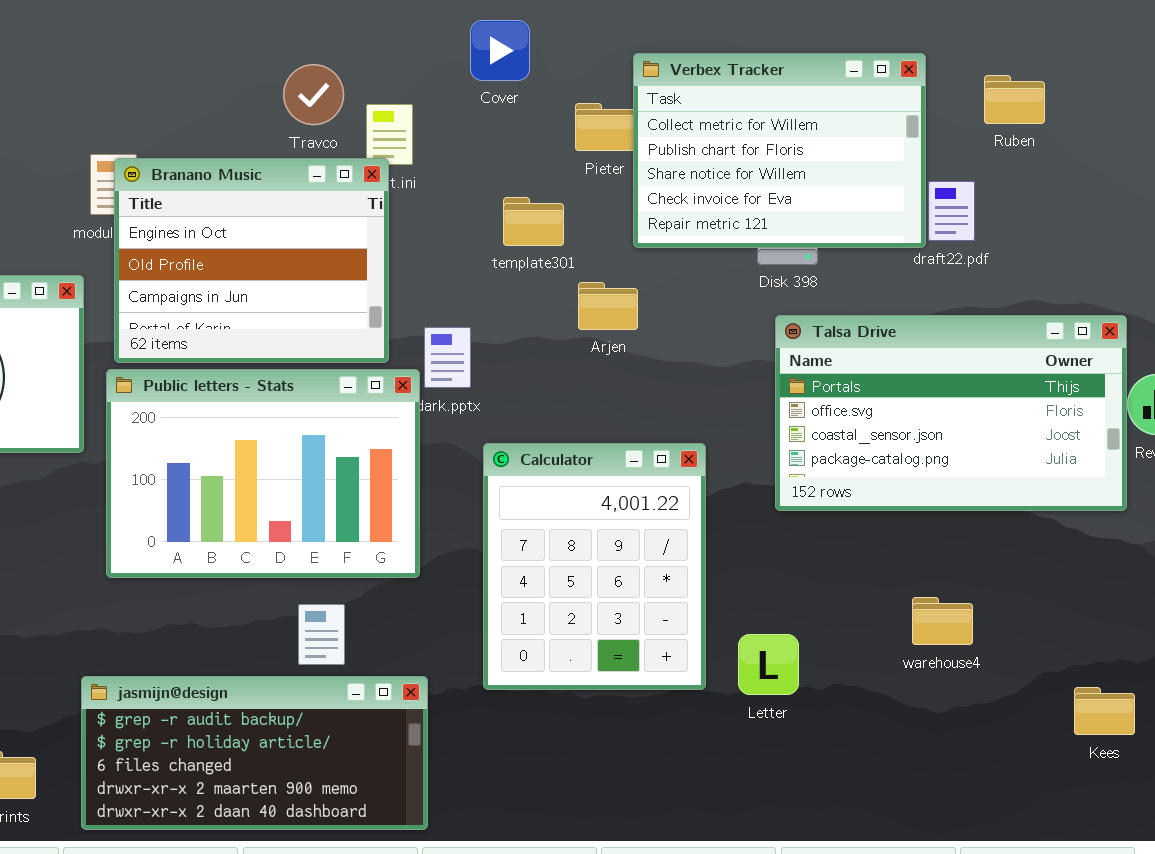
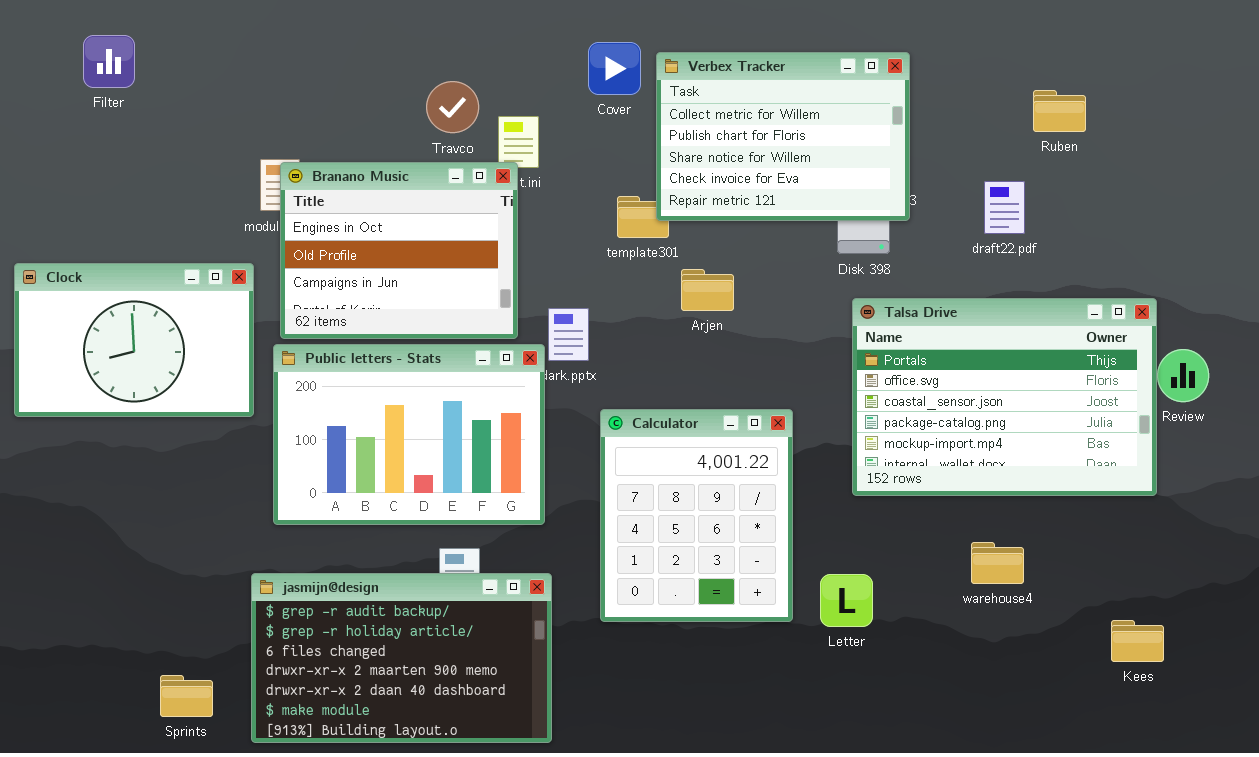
Verbex Tracker: [633,53,926,248] -> [656,52,910,221], moved
Talsa Drive: [775,315,1127,511] -> [852,298,1157,496], resized
jasmijn@design: [81,676,428,830] -> [251,573,552,743], resized

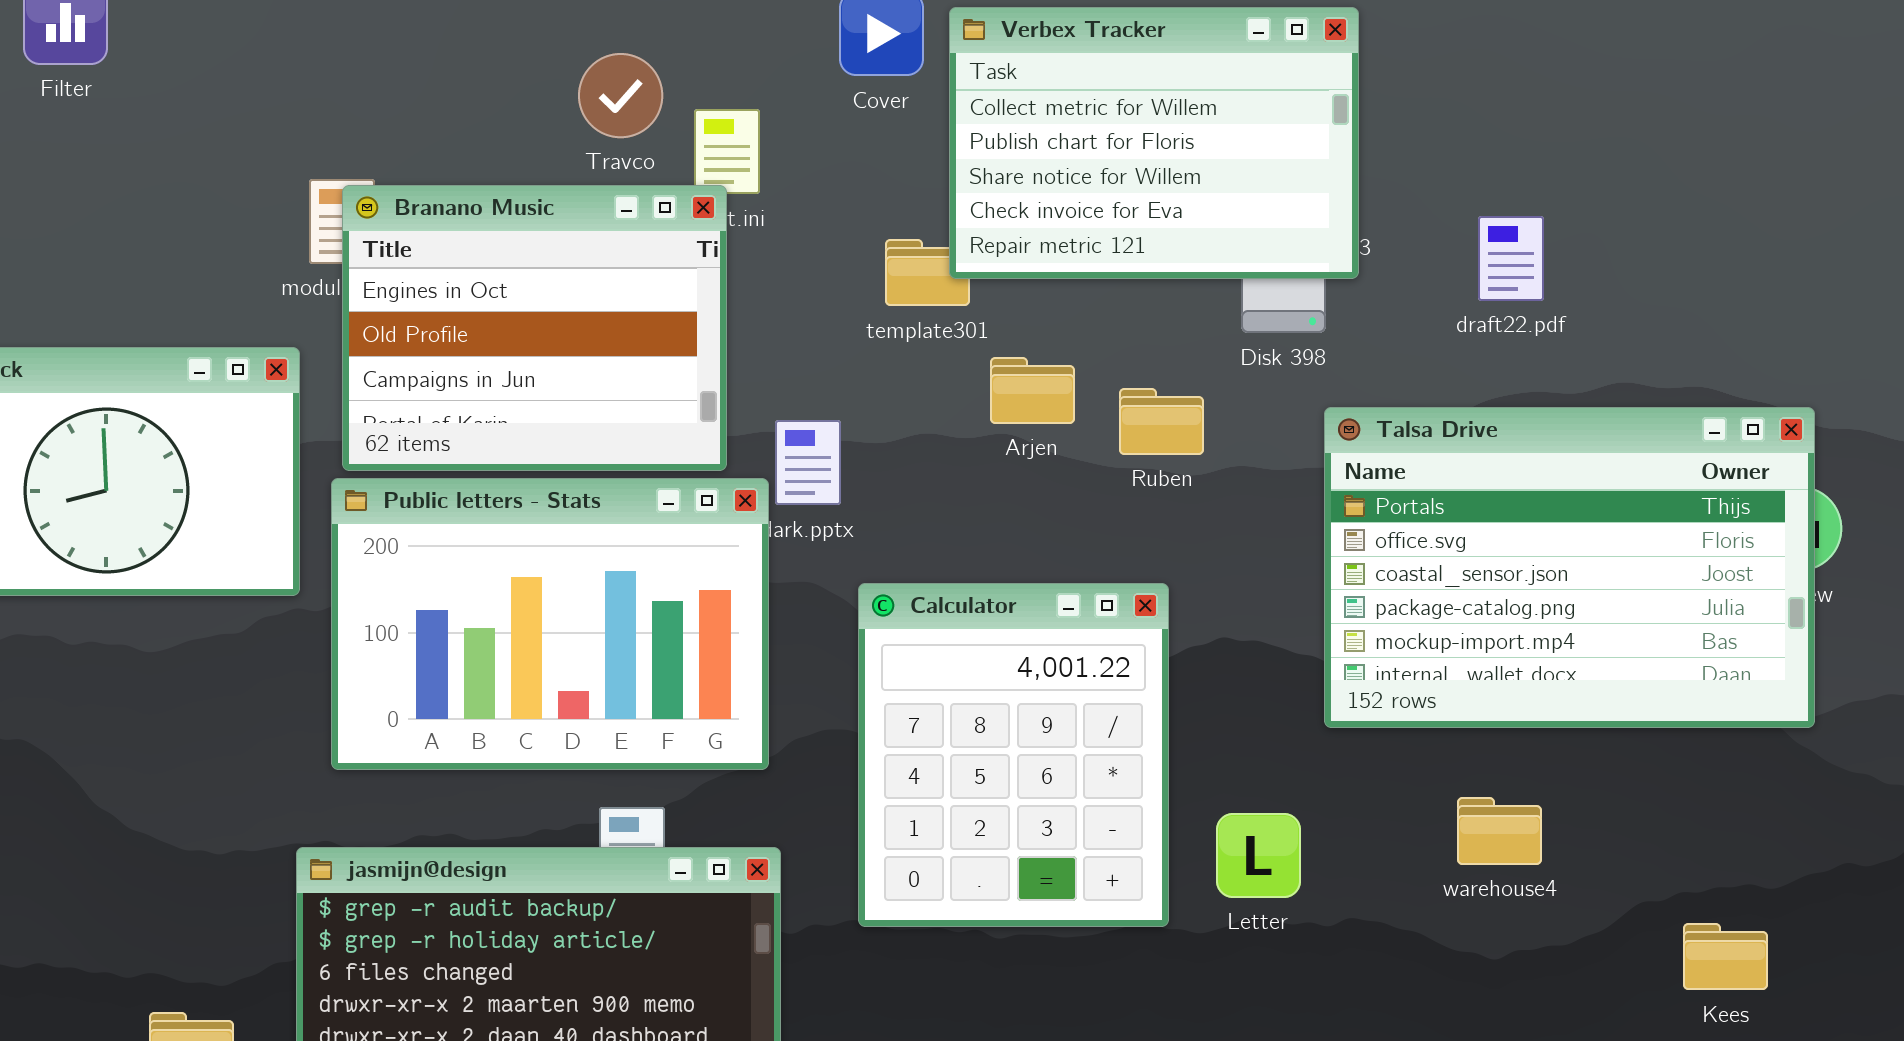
Ruben: [1033,90,1086,132] -> [1119,388,1204,455], moved
Talsa Drive: [852,298,1157,496] -> [1324,407,1815,728], moved
Letter: [820,574,873,627] -> [1216,813,1301,898], moved

